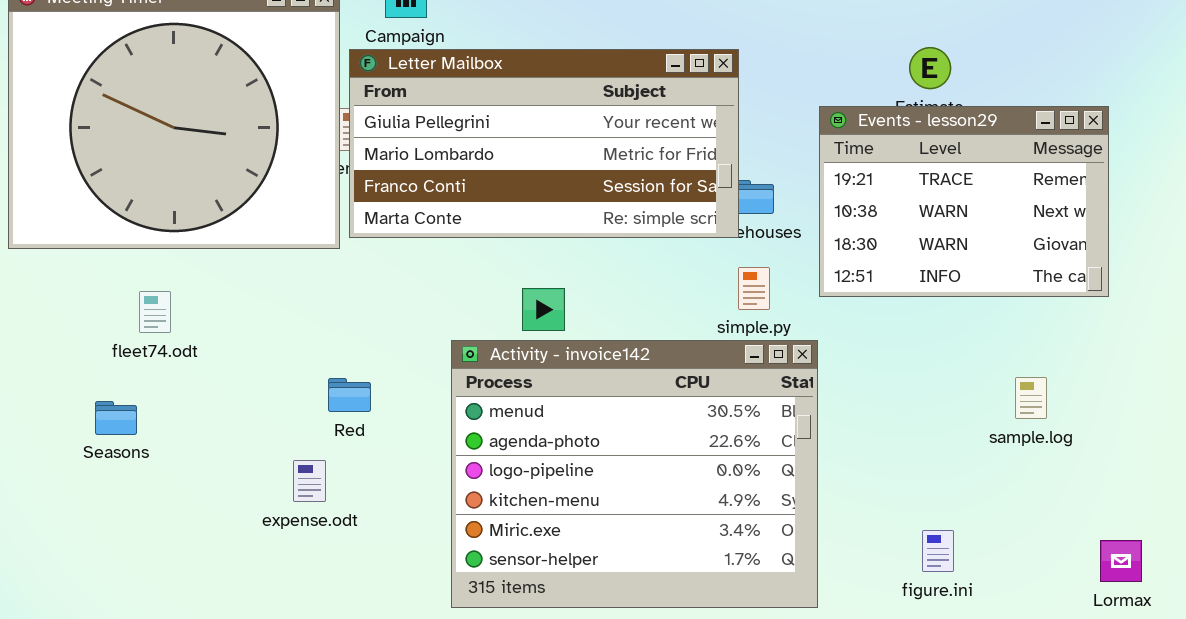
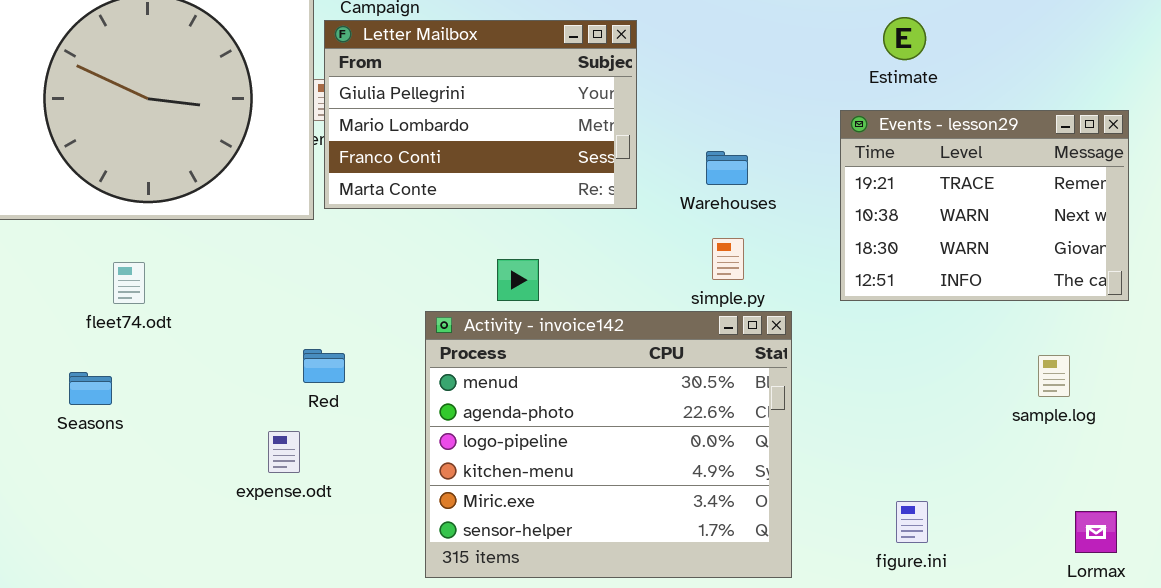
Letter Mailbox: [349,49,739,238] -> [324,20,637,209], resized
Events - lesson29: [819,106,1109,297] -> [840,110,1129,301], moved
sample.log: [1015,377,1047,419] -> [1038,355,1070,397], moved

